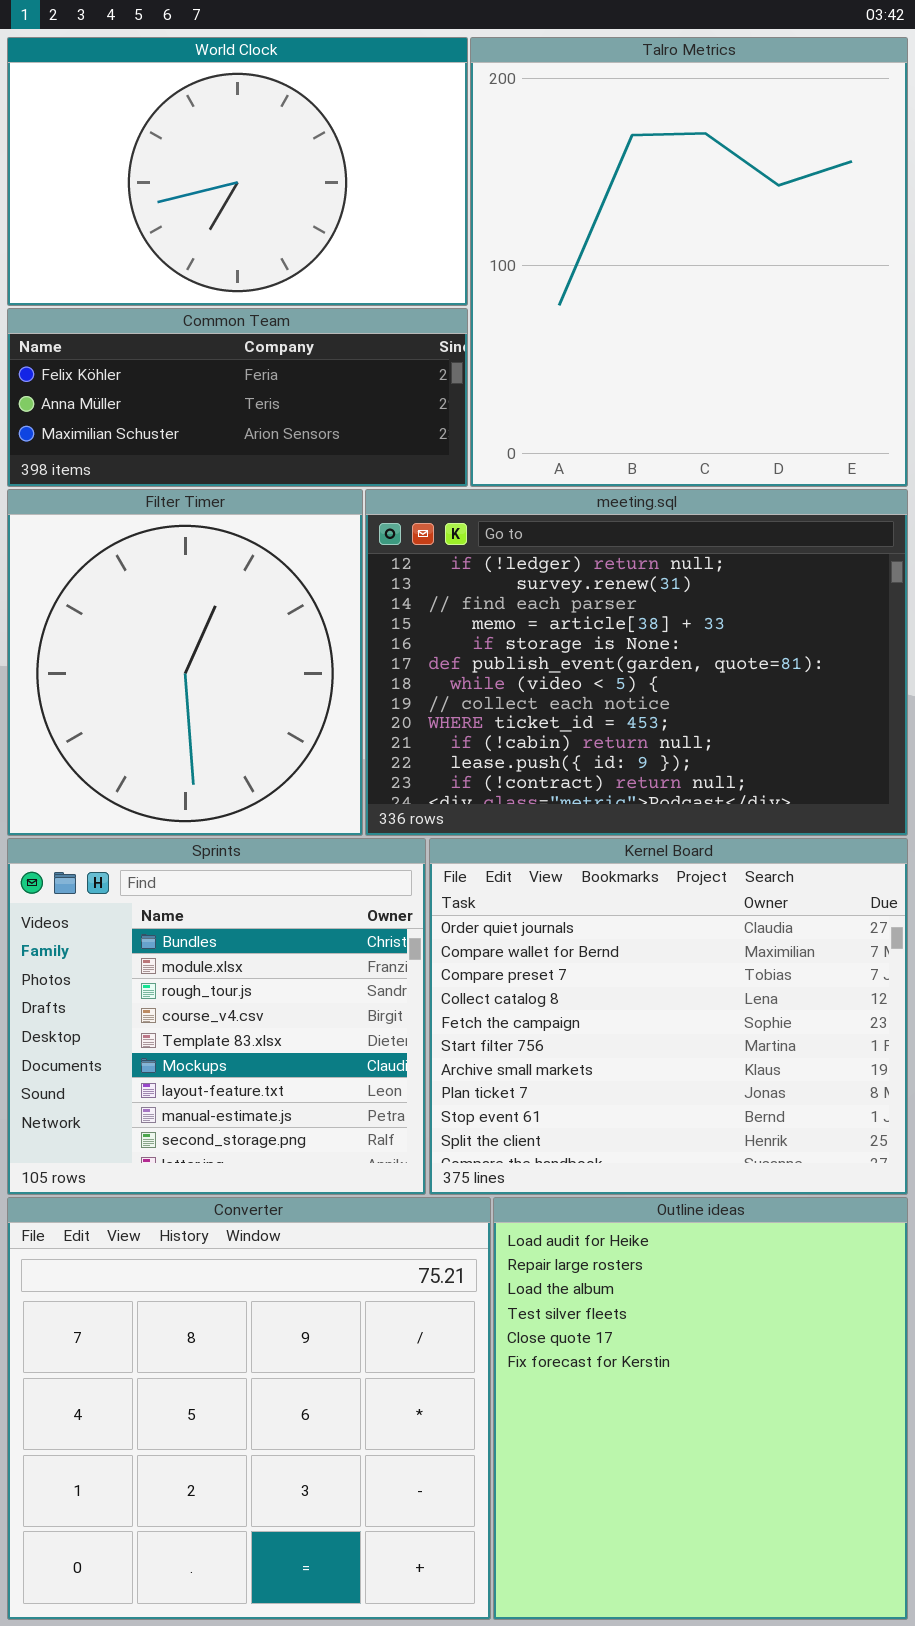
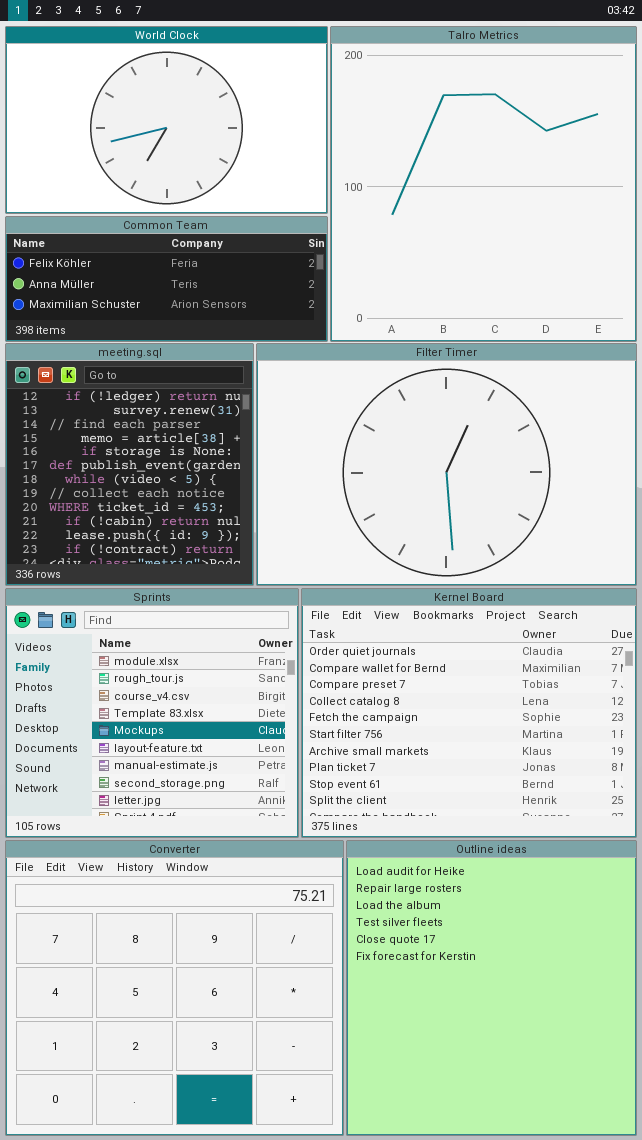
Filter Timer: [7,489,363,836] -> [256,343,637,586], moved, resized
meeting.sql: [365,489,908,836] -> [5,343,254,586], moved, resized
Sprints: [7,838,426,1195] -> [5,588,299,838], scrolled down 1 row

